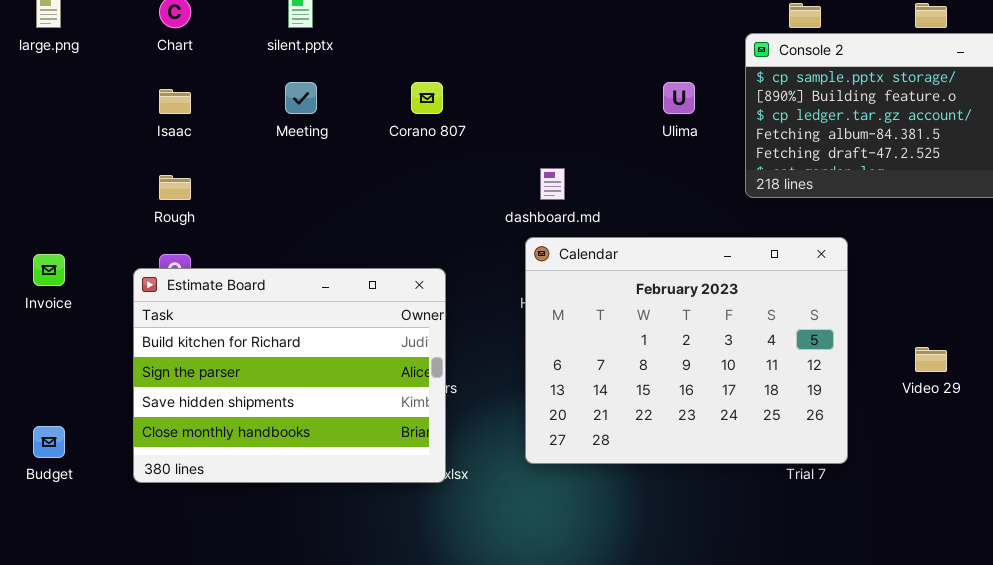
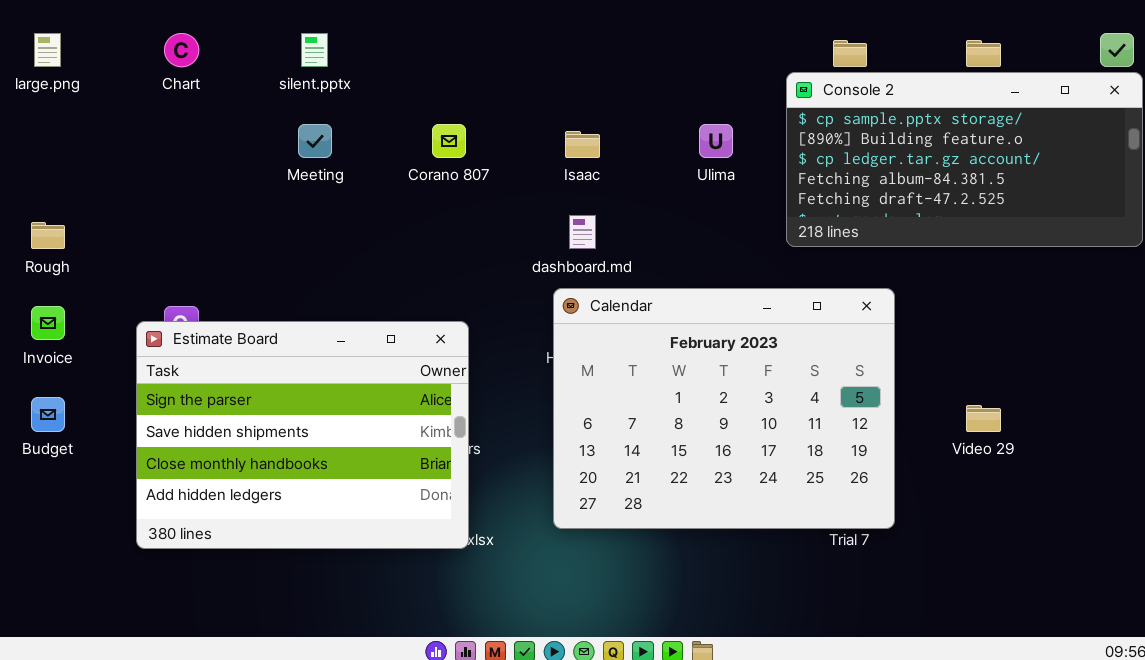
Isaac: [159,89,191,114] -> [565,131,600,158], moved
Rough: [159,175,191,200] -> [31,222,65,249], moved
Estimate Board: [133,268,446,483] -> [136,321,469,549], scrolled down 1 row
Budget: [33,426,65,458] -> [31,397,65,432], moved

